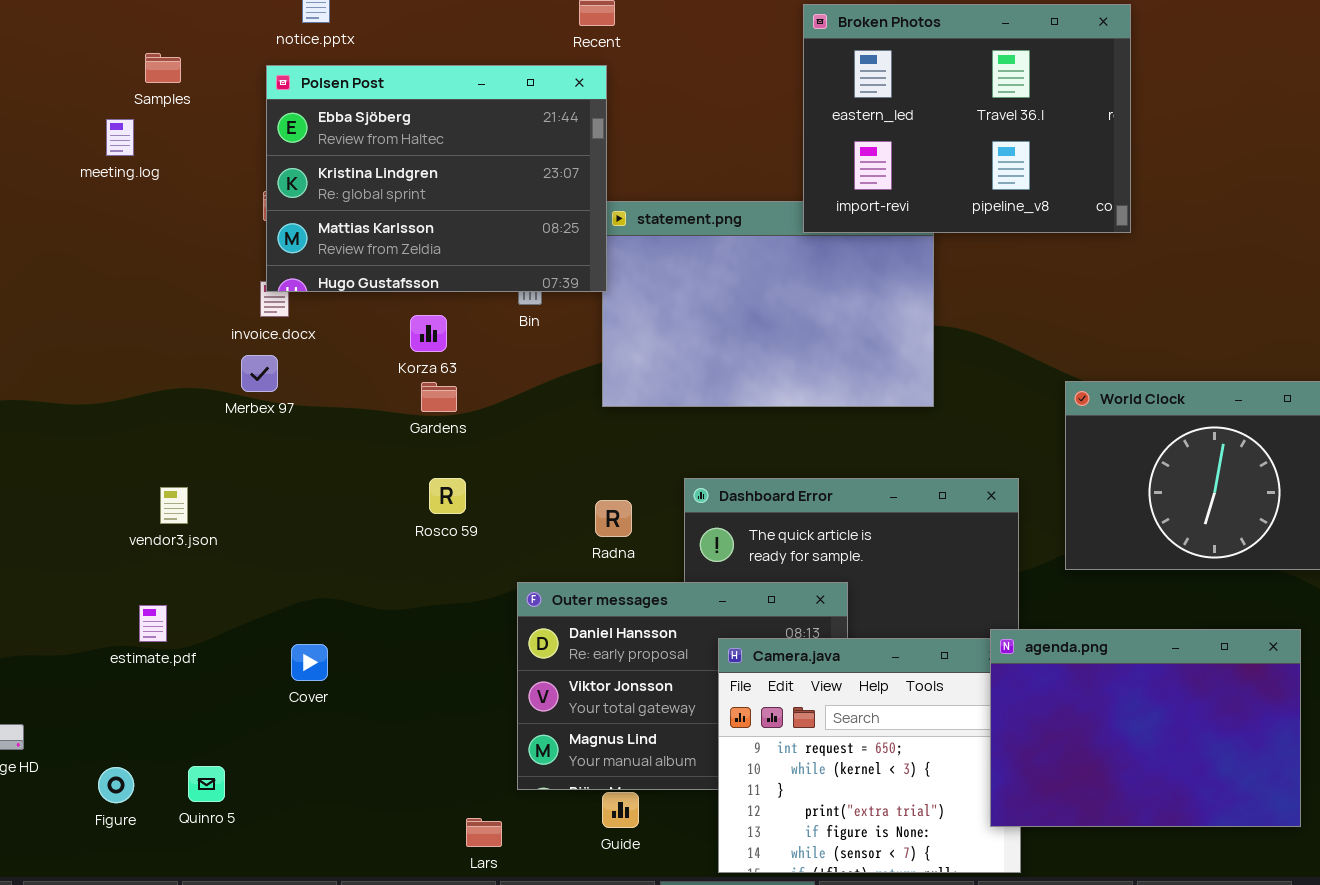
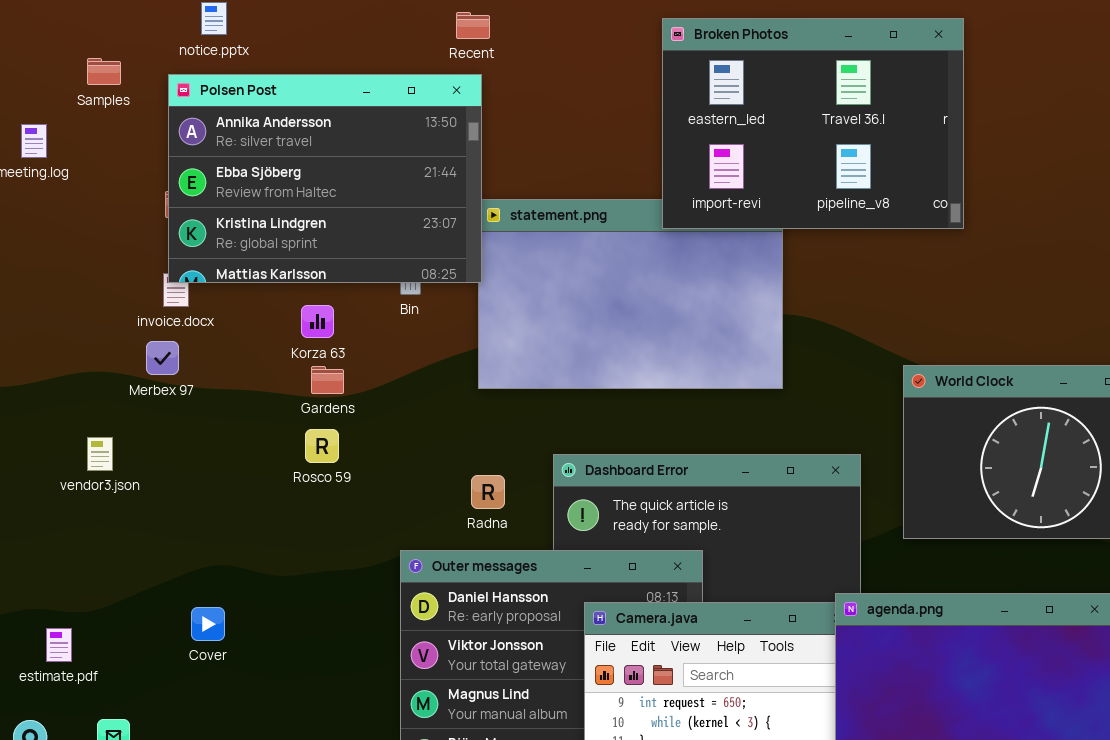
Samples: [145,53,181,83] -> [87,58,121,85], moved
Polsen Post: [266,65,607,292] -> [168,74,482,283], scrolled up 1 row
Rosco 59: [429,478,466,514] -> [305,429,339,463], moved
vendor3.json: [160,487,188,524] -> [87,437,113,471], moved
estimate.pdf: [139,605,167,642] -> [46,628,72,662], moved

